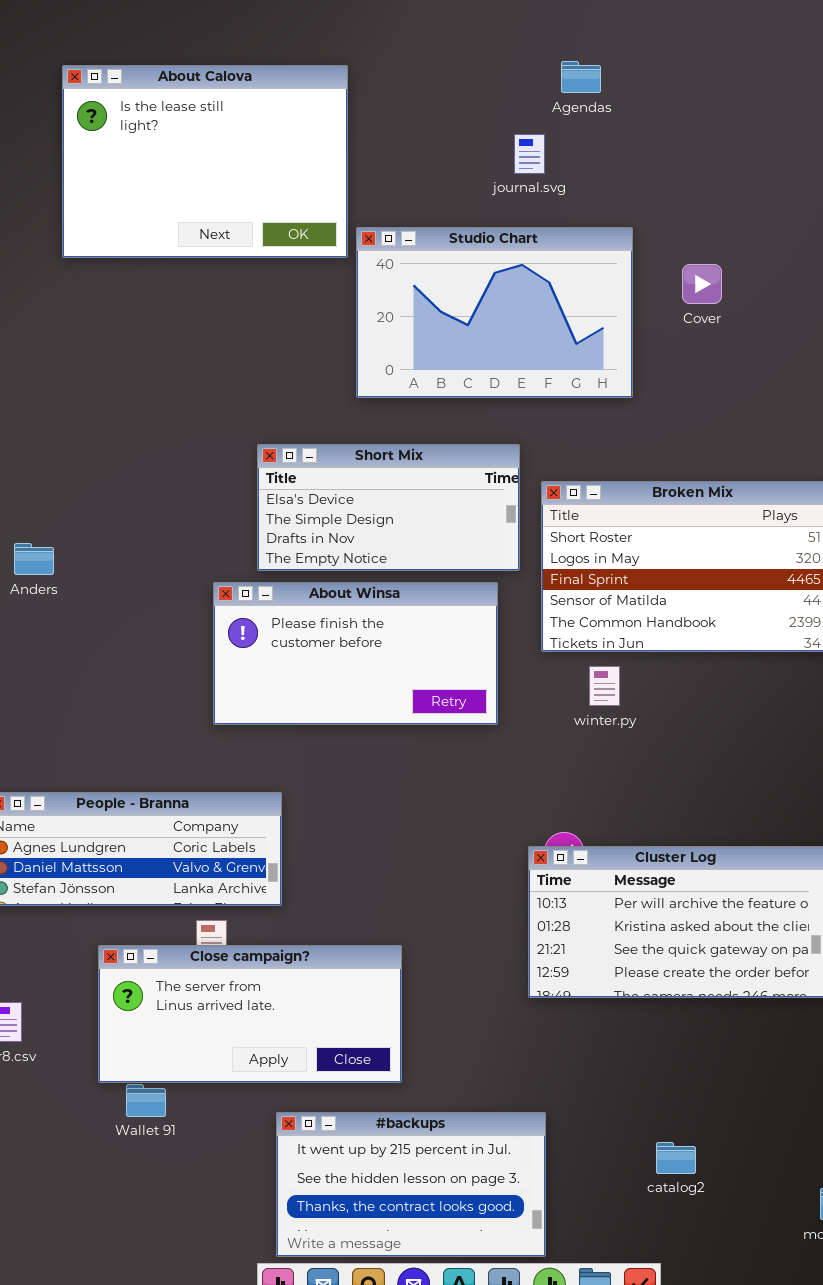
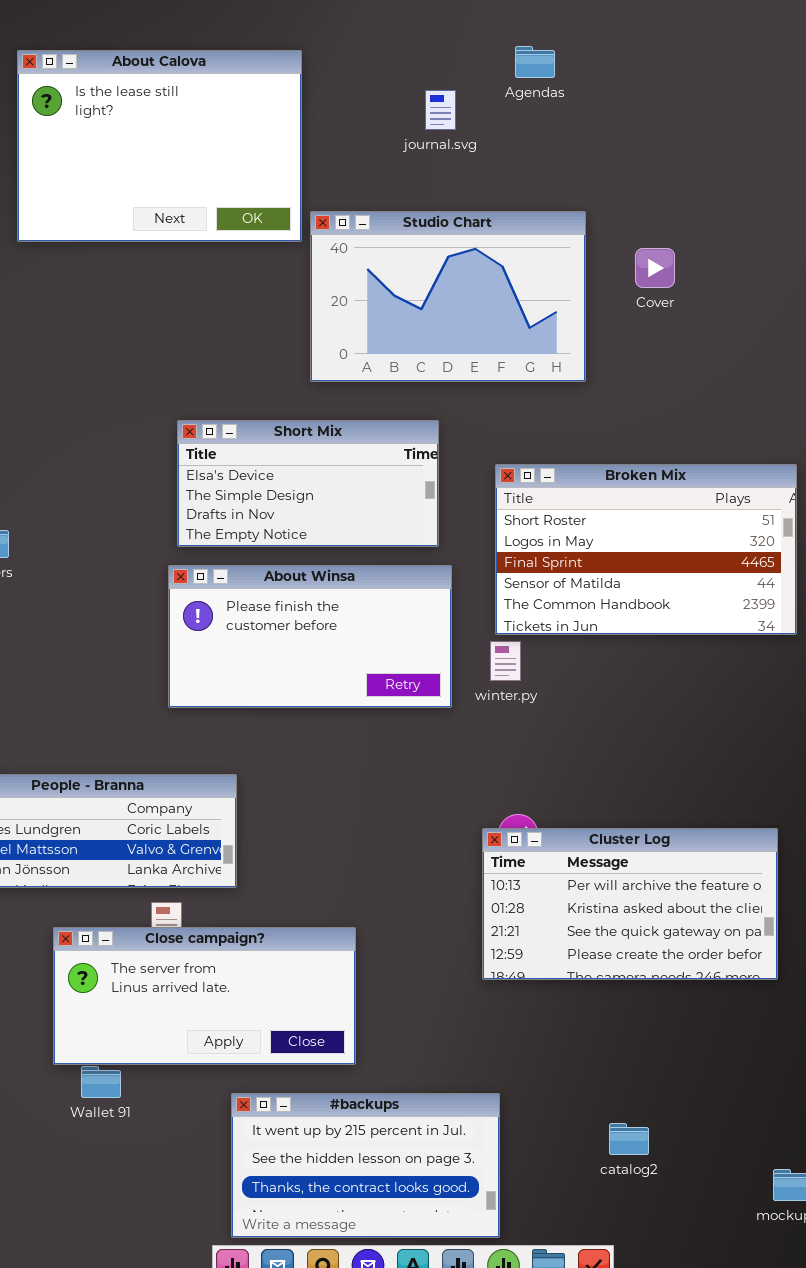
journal.svg: [514,134,545,174] -> [425,90,456,130], moved
Short Mix: [257,444,520,571] -> [177,420,439,547], moved
winter.py: [589,666,620,706] -> [490,641,521,681], moved

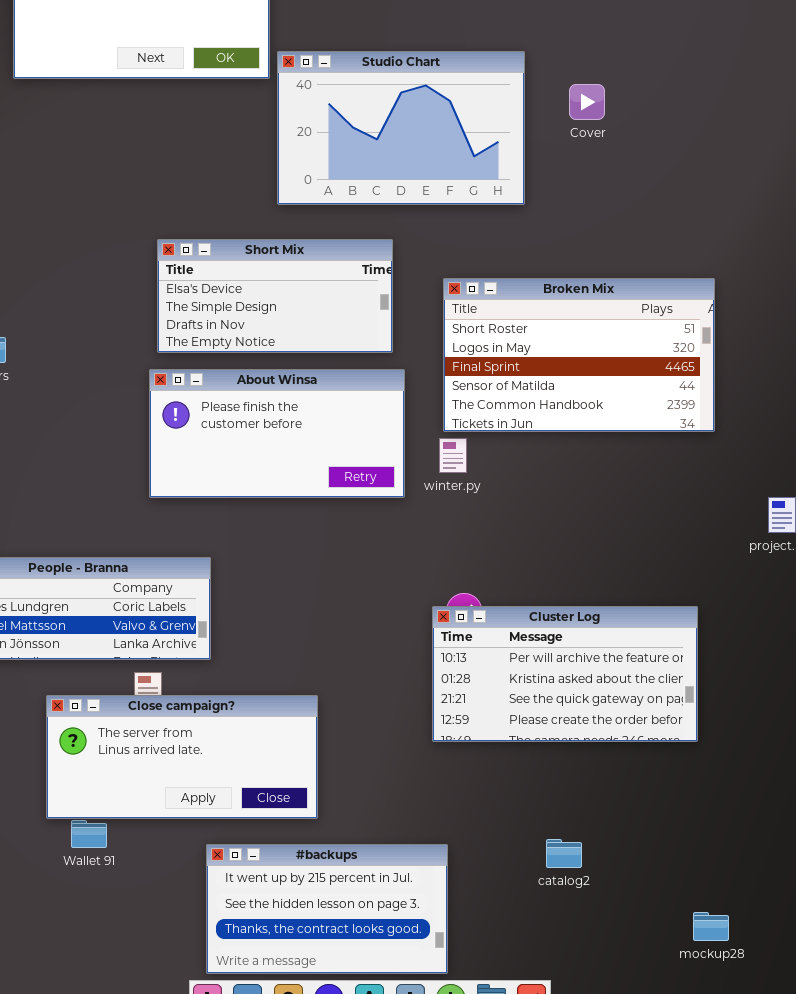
catalog2: [609,1123,649,1155] -> [546,839,582,868], moved

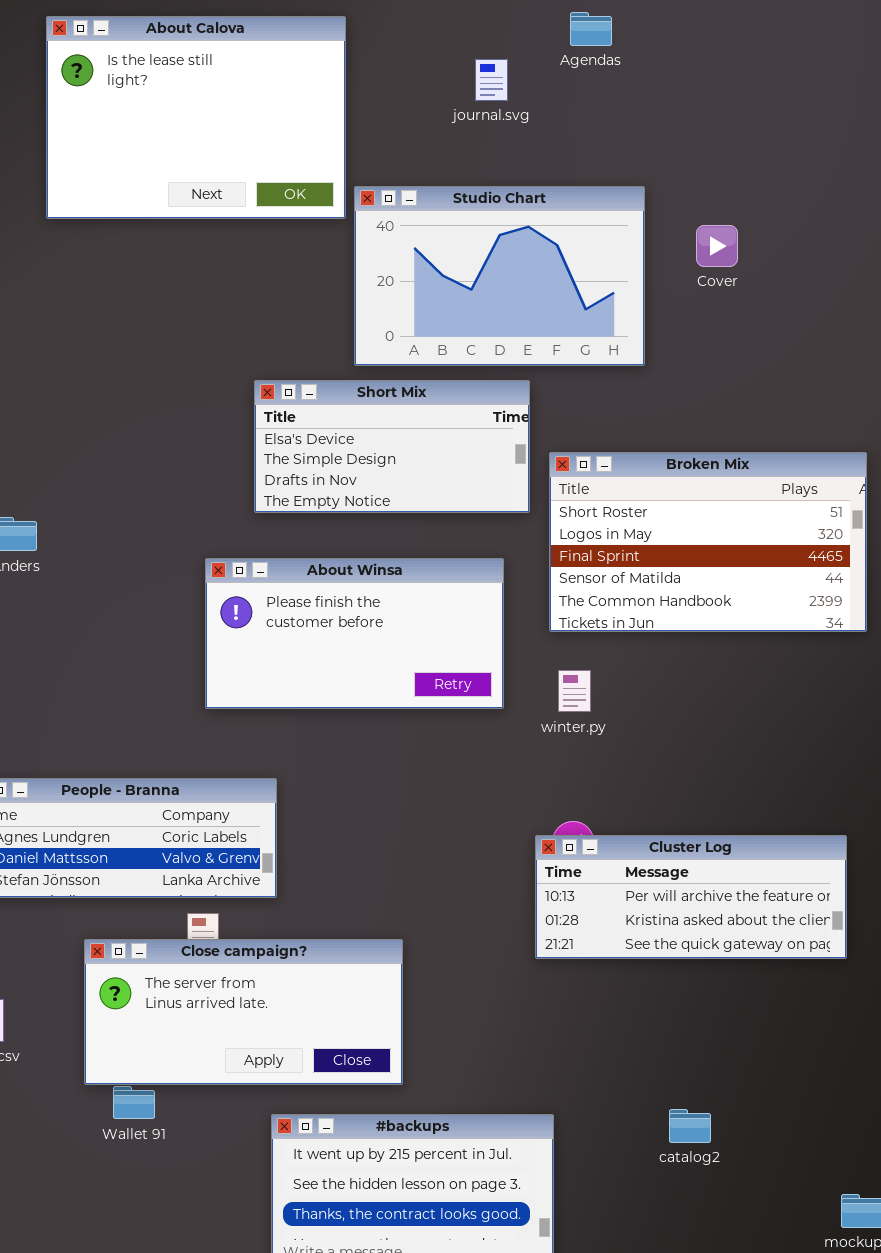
Short Mix: [157,239,393,353] -> [254,380,530,513], moved
winter.py: [439,438,467,473] -> [558,670,591,712], moved
Cluster Log: [432,606,698,742] -> [535,835,847,959], resized

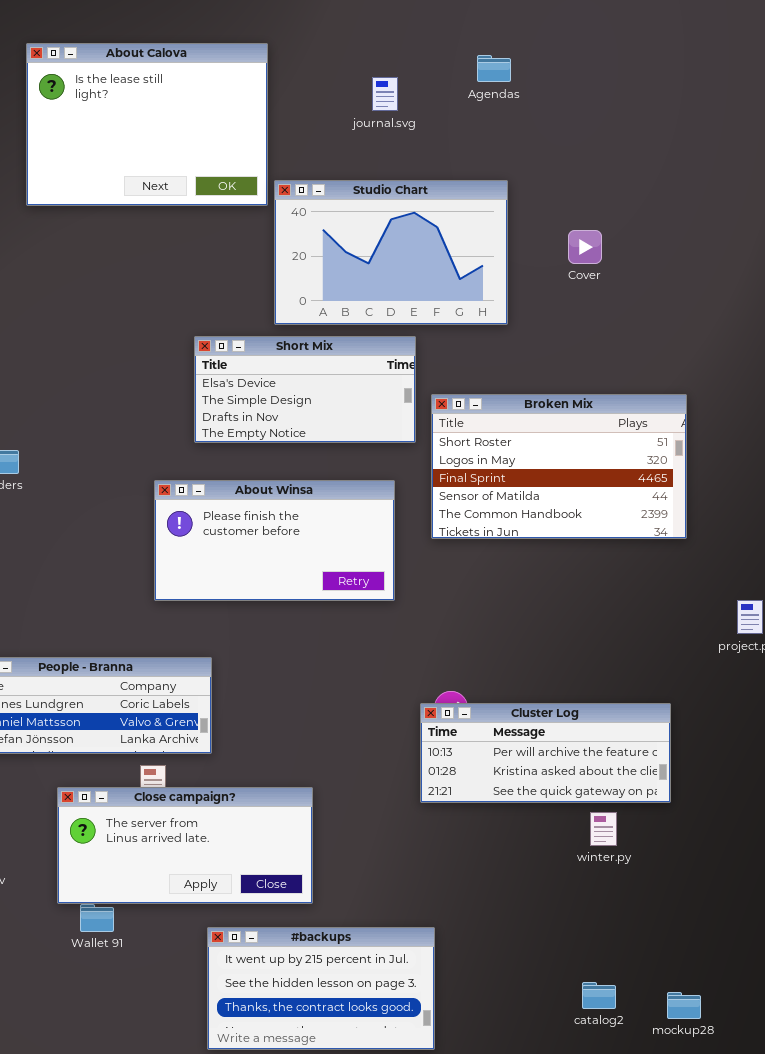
Agendas: [570,12,612,46] -> [477,55,511,82], moved
Cover: [696,225,738,267] -> [568,230,602,264], moved
winter.py: [558,670,591,712] -> [590,812,617,846], moved
catalog2: [669,1109,711,1143] -> [582,982,616,1009], moved

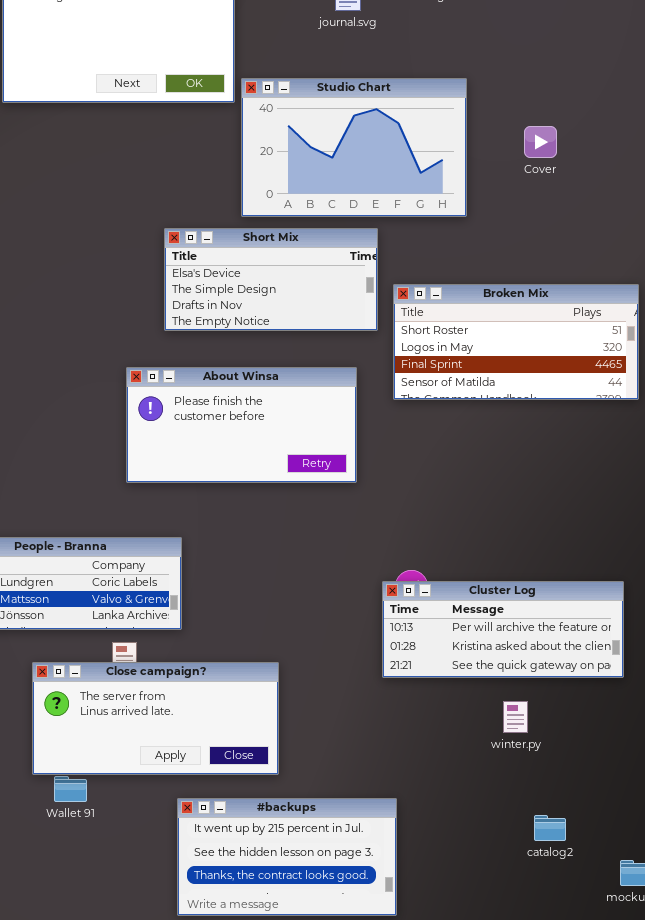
Broken Mix: [431,394,687,539] -> [393,284,639,400], resized
winter.py: [590,812,617,846] -> [503,701,528,733], moved
catalog2: [582,982,616,1009] -> [534,815,566,841], moved

